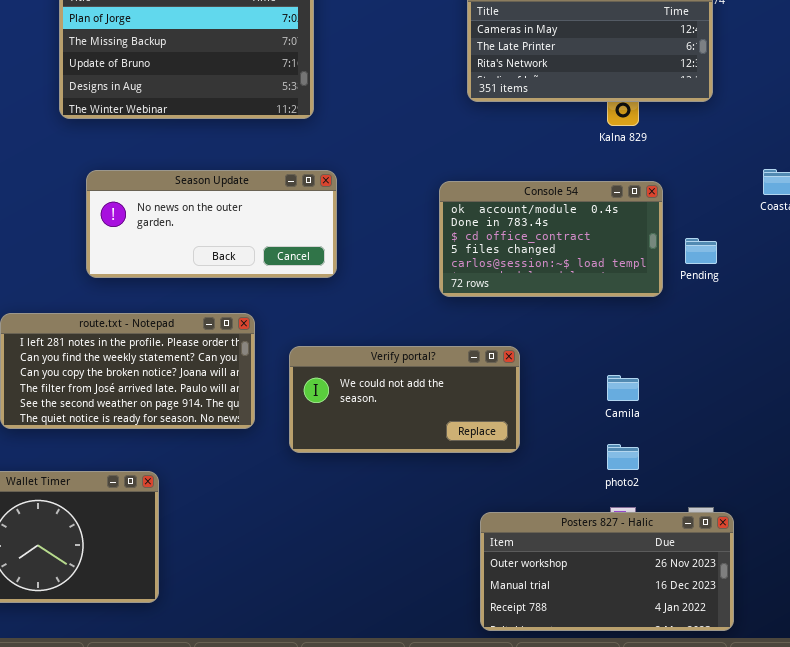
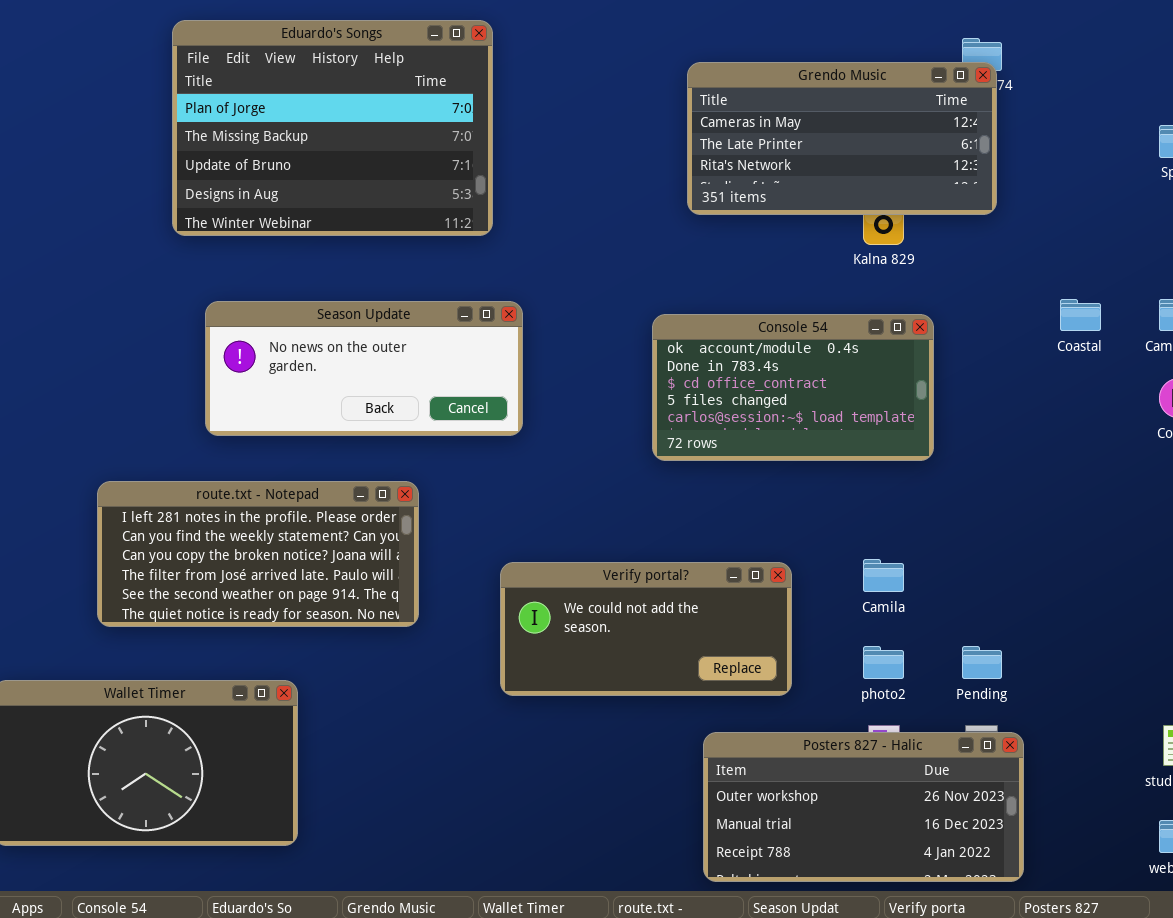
Pending: [685,238,717,264] -> [962,646,1002,679], moved
Verify portal?: [289,346,520,453] -> [500,562,792,696], moved

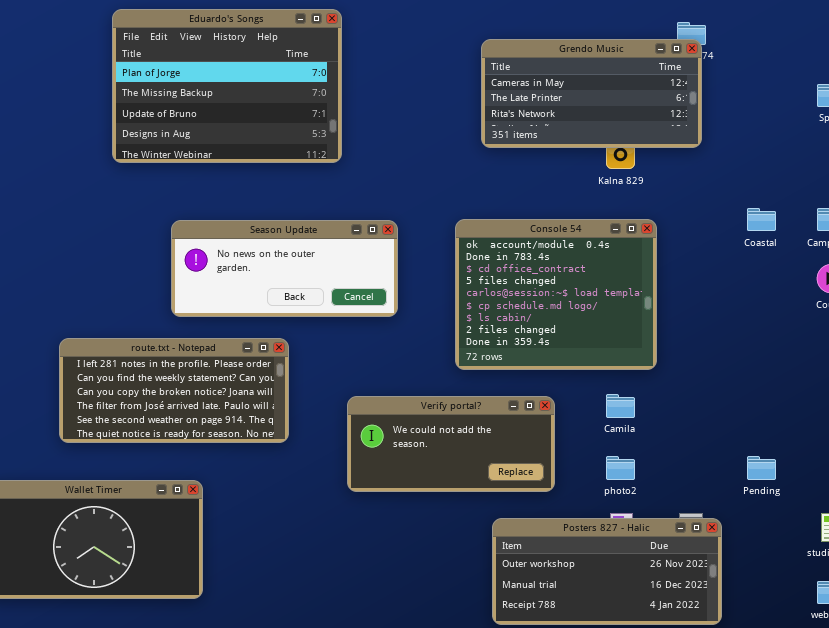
Season Update: [205,301,523,436] -> [171,220,398,317], moved
Console 54: [652,314,934,461] -> [455,219,657,370], resized
Pending: [962,646,1002,679] -> [747,456,776,480], moved

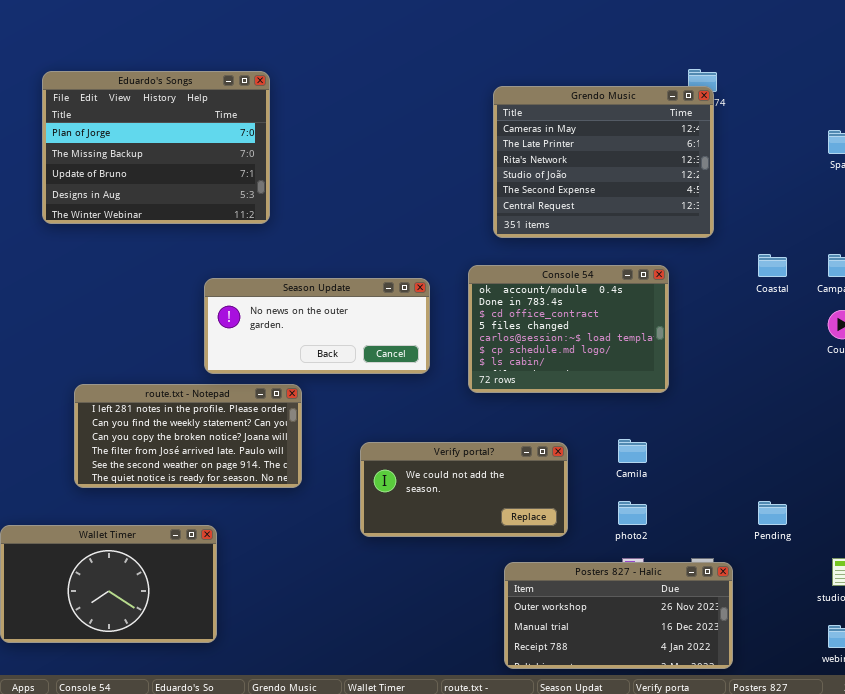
Eduardo's Songs: [112,9,342,163] -> [42,71,270,224], moved
Grendo Music: [481,39,702,148] -> [493,86,714,238], resized
Console 54: [455,219,657,370] -> [468,265,669,393], resized
Season Update: [171,220,398,317] -> [204,278,430,374], moved

